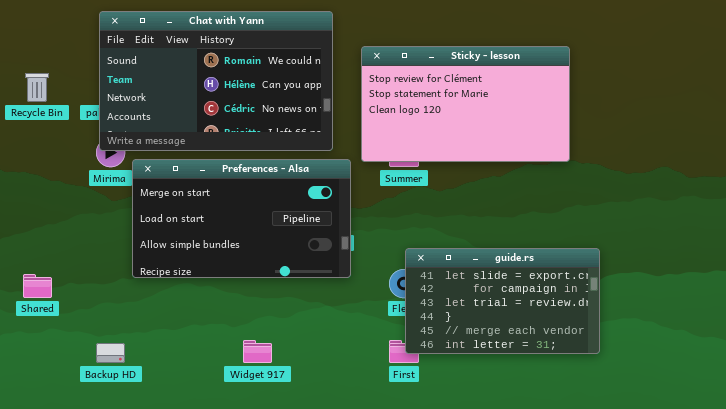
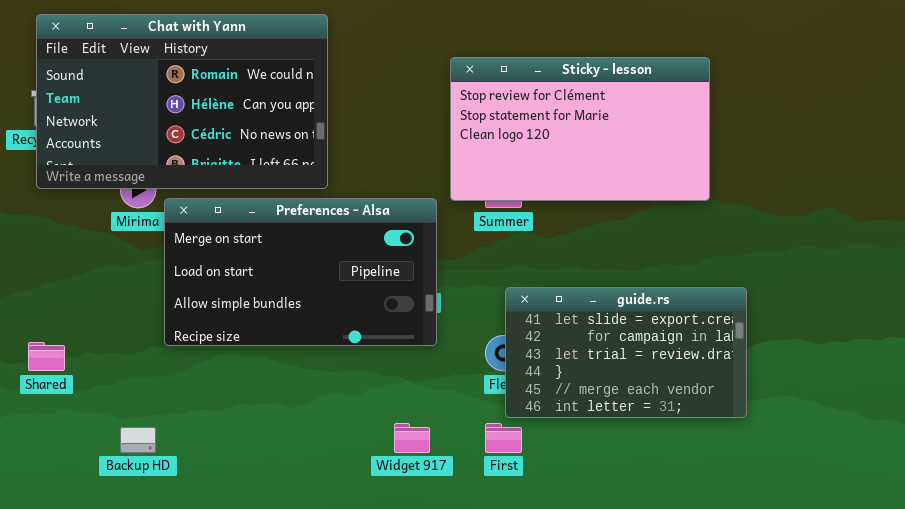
Chat with Yann: [99,11,333,151] -> [36,14,328,189], moved
guide.rs: [405,248,600,354] -> [505,287,747,418], moved
Widget 917: [243,340,272,363] -> [394,423,430,453], moved

